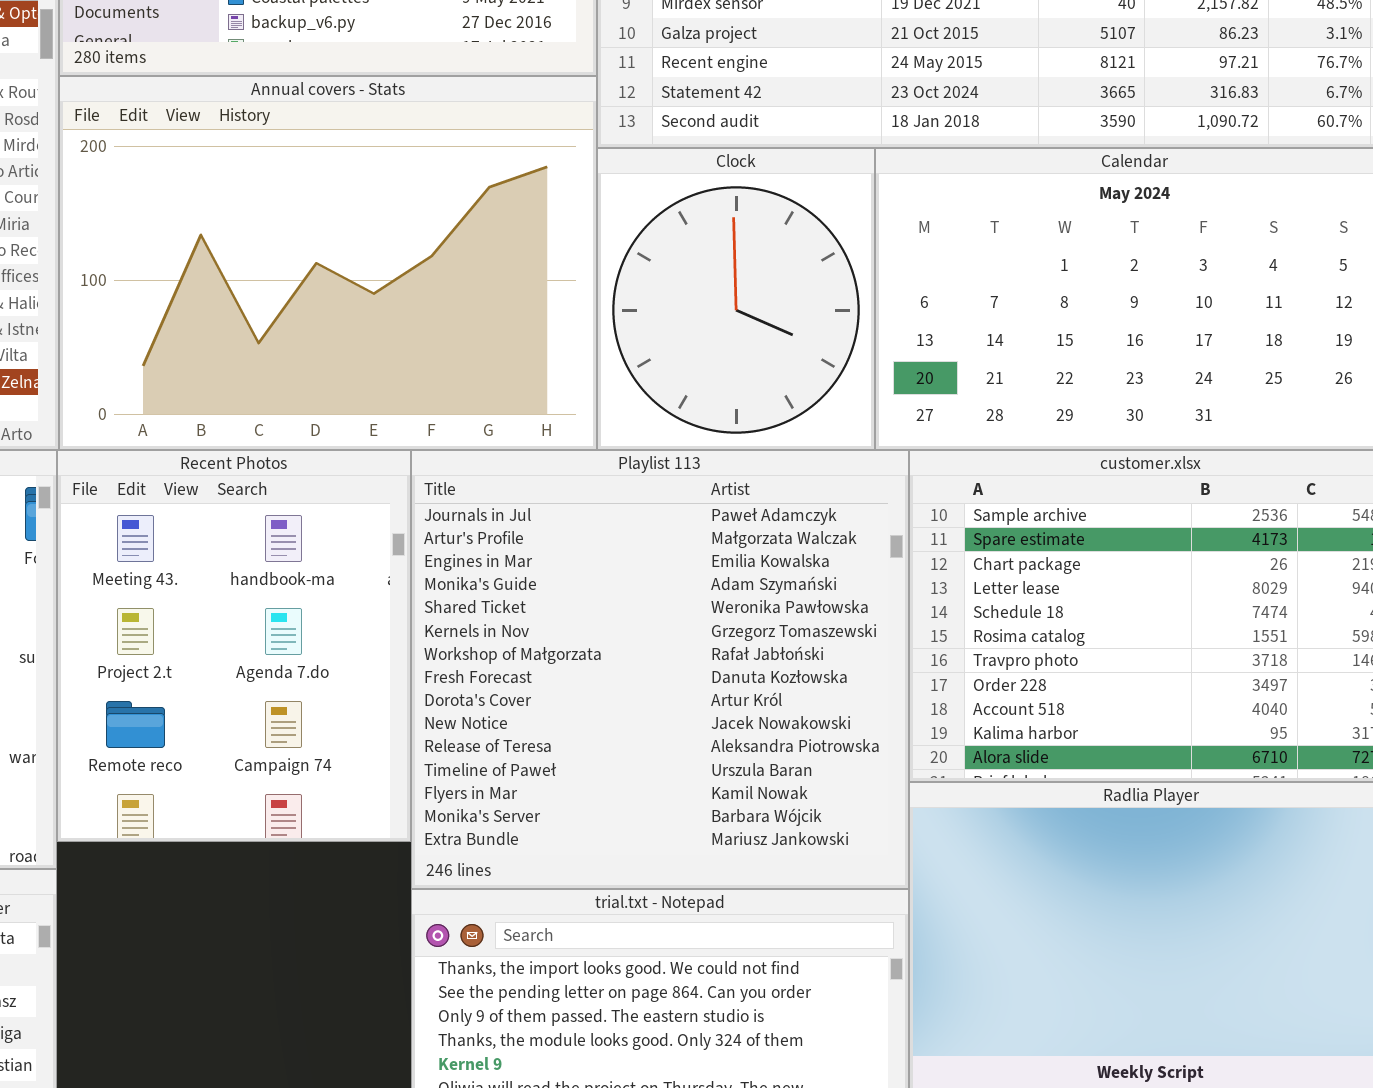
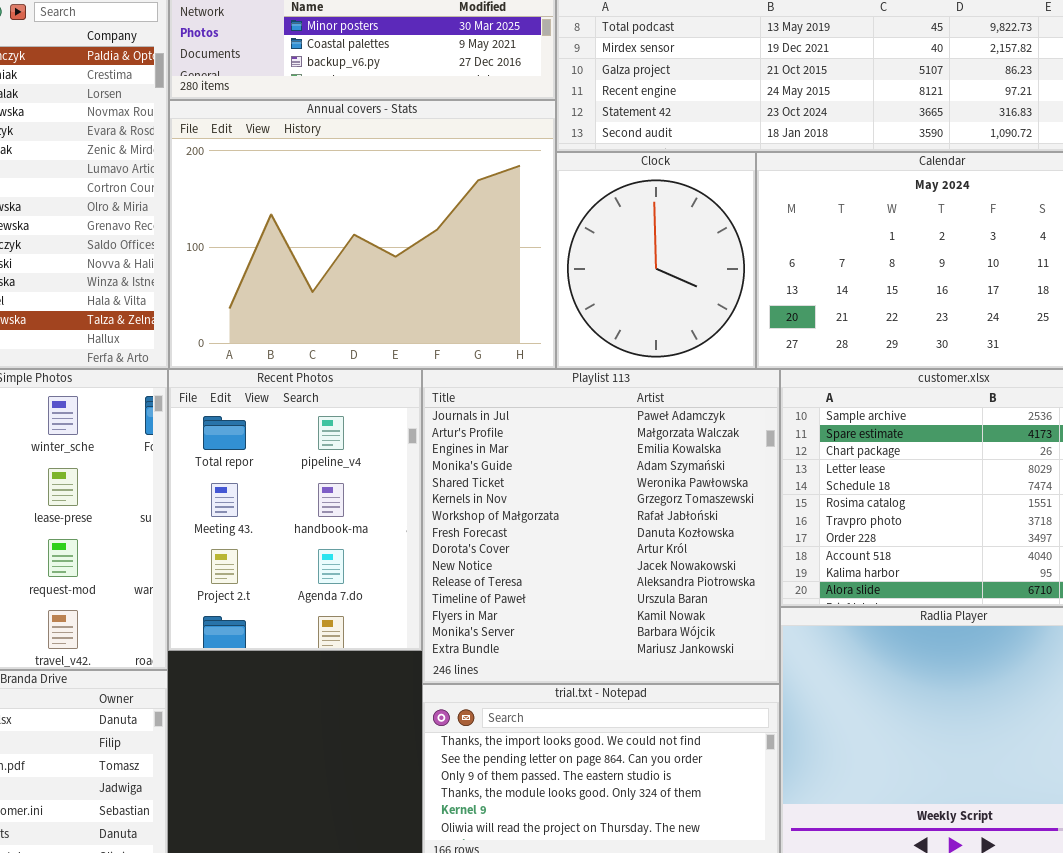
Recent Photos: [57,450,411,842] -> [168,369,422,651], scrolled up 1 row

